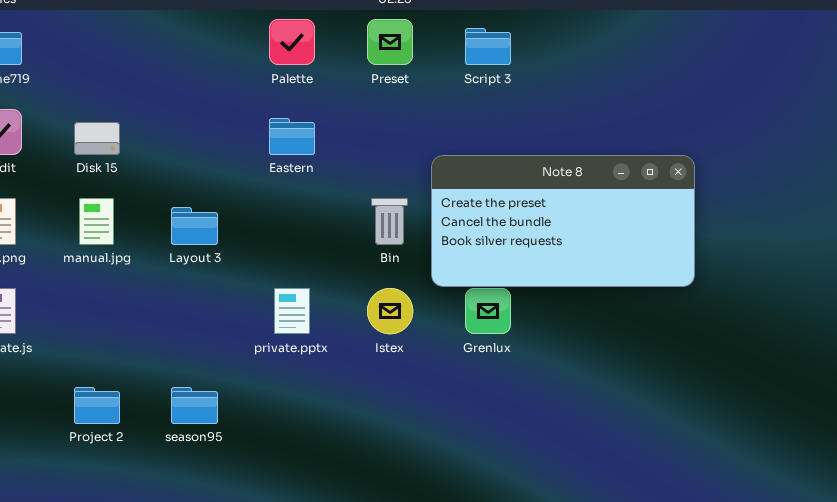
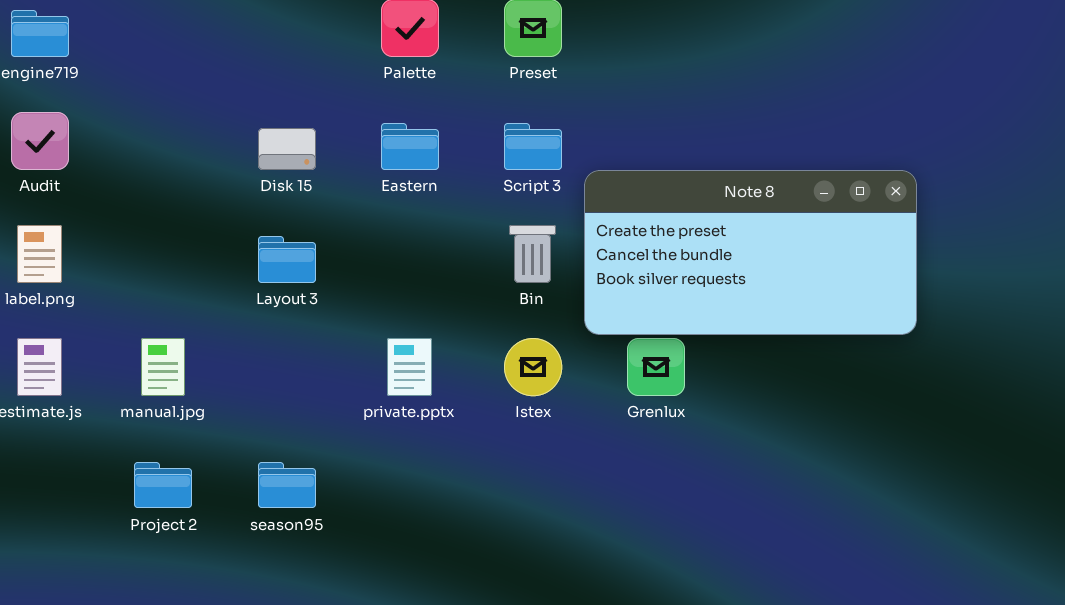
Script 3: [465,28,511,65] -> [504,123,562,170], moved
Disk 15: [74,122,120,155] -> [258,128,316,170], moved
manual.jpg: [79,198,114,245] -> [141,338,185,396], moved

